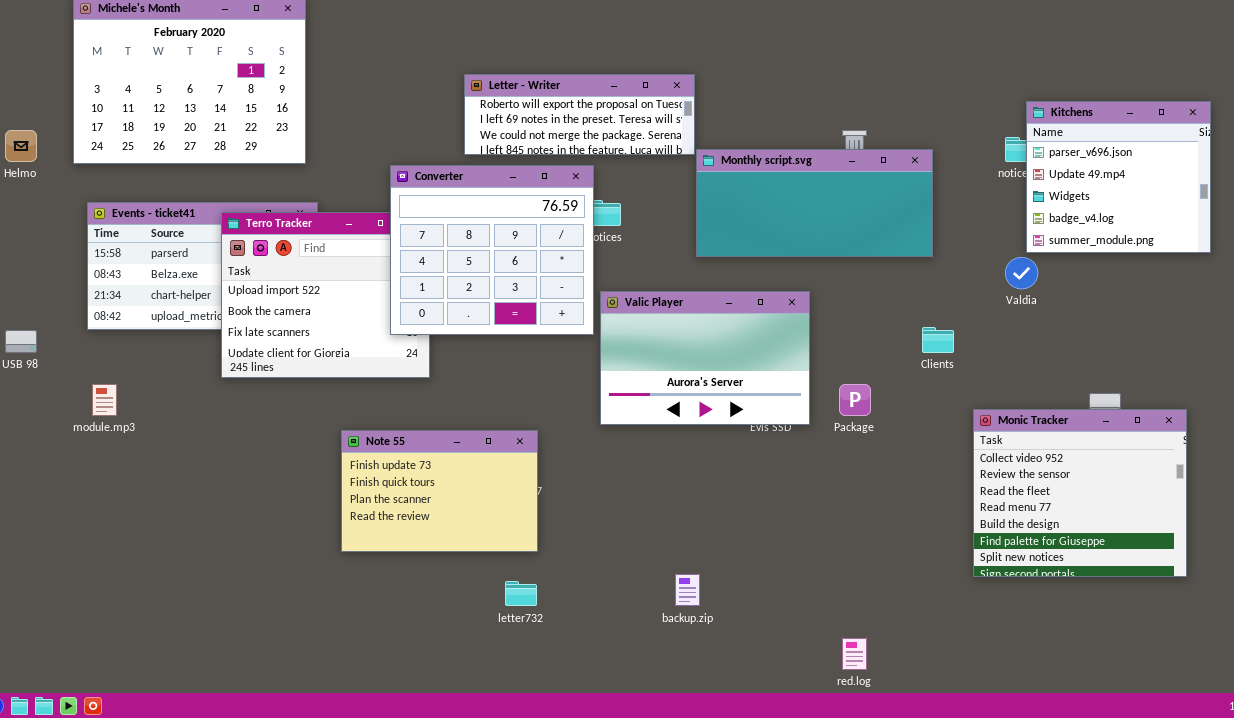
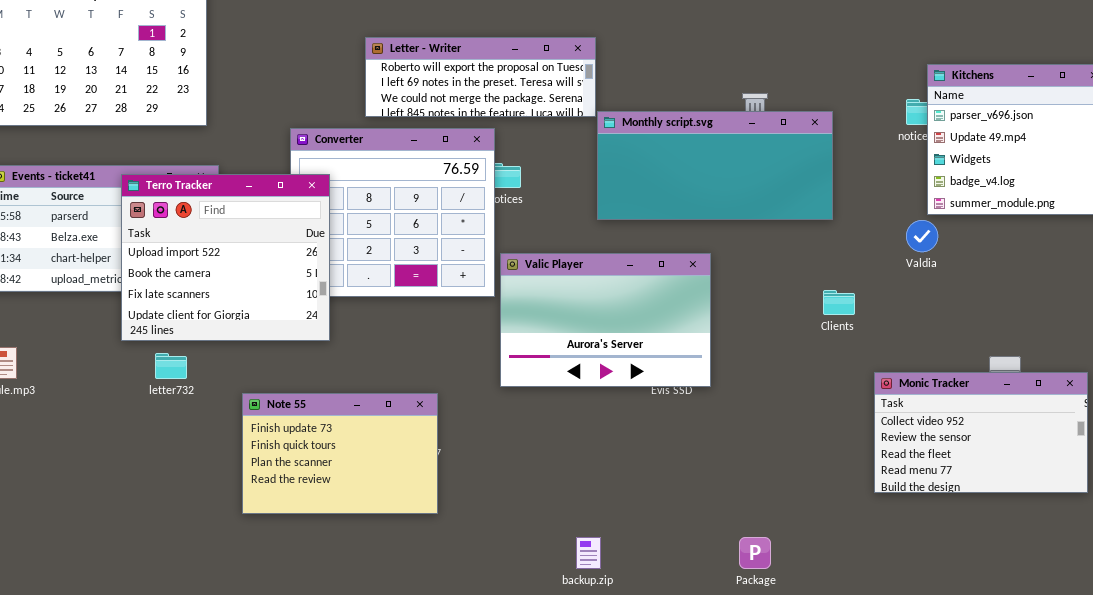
Terro Tracker: [221,212,430,378] -> [121,174,330,341], raised
Package: [839,384,871,416] -> [739,537,771,569], moved
Monic Tracker: [973,409,1187,577] -> [874,372,1088,493], resized
letter732: [505,581,537,606] -> [155,353,187,379], moved

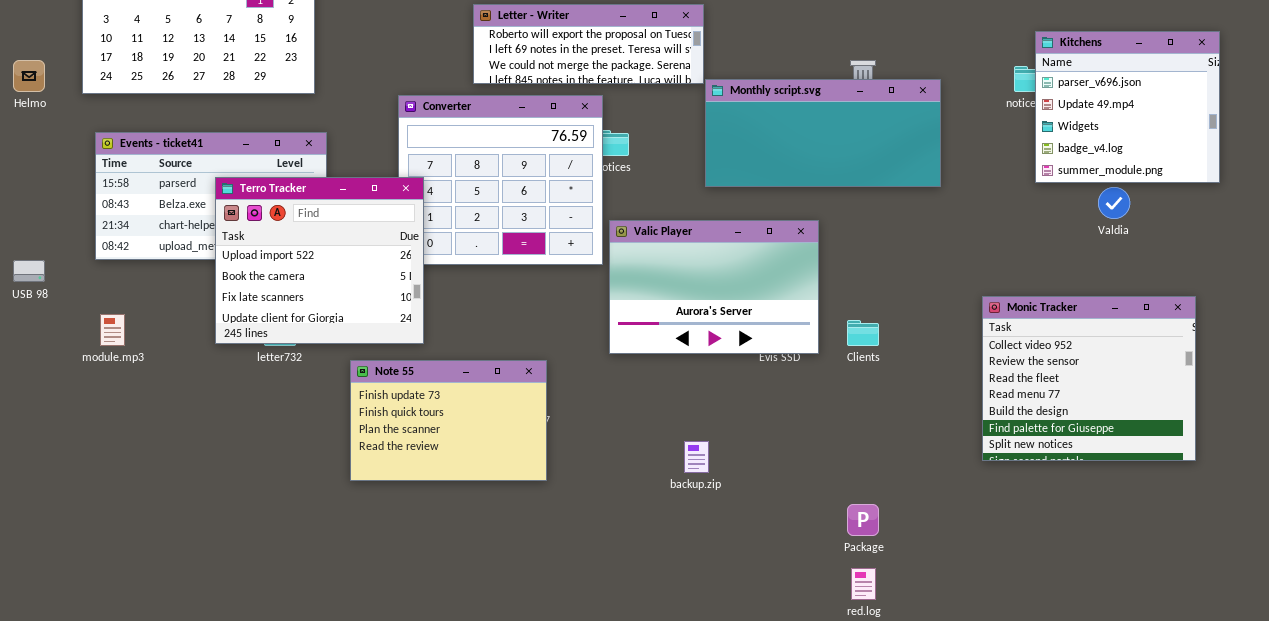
Terro Tracker: [121,174,330,341] -> [215,177,424,344], moved
Valdia: [906,220,938,252] -> [1098,187,1130,219], moved
Clients: [823,290,855,315] -> [847,320,879,346], moved
Monic Tracker: [874,372,1088,493] -> [982,296,1196,461], resized
backup.zip: [576,537,601,569] -> [684,441,709,473], moved

